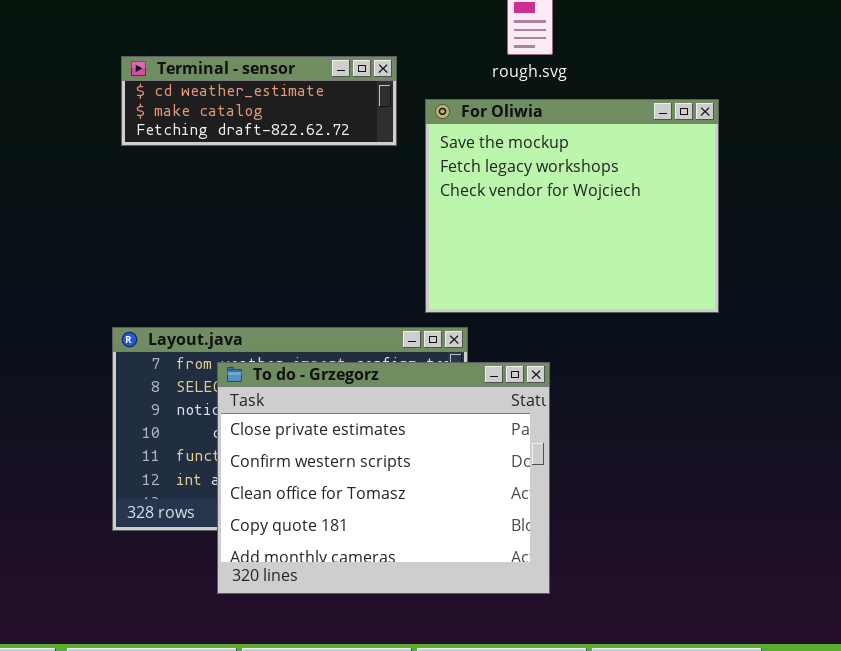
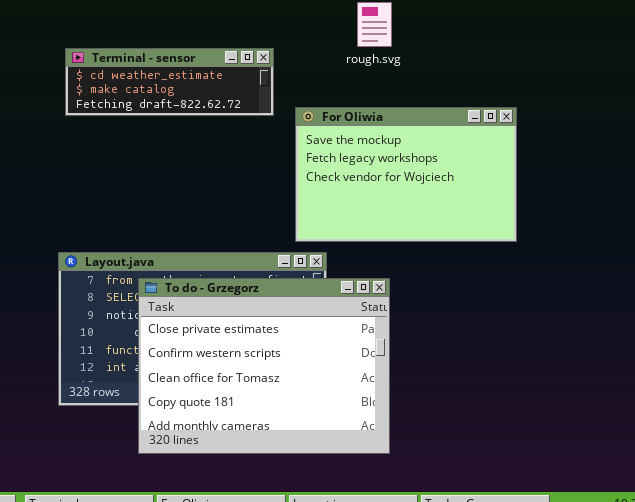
For Oliwia: [425,99,719,313] -> [295,107,517,242], resized

